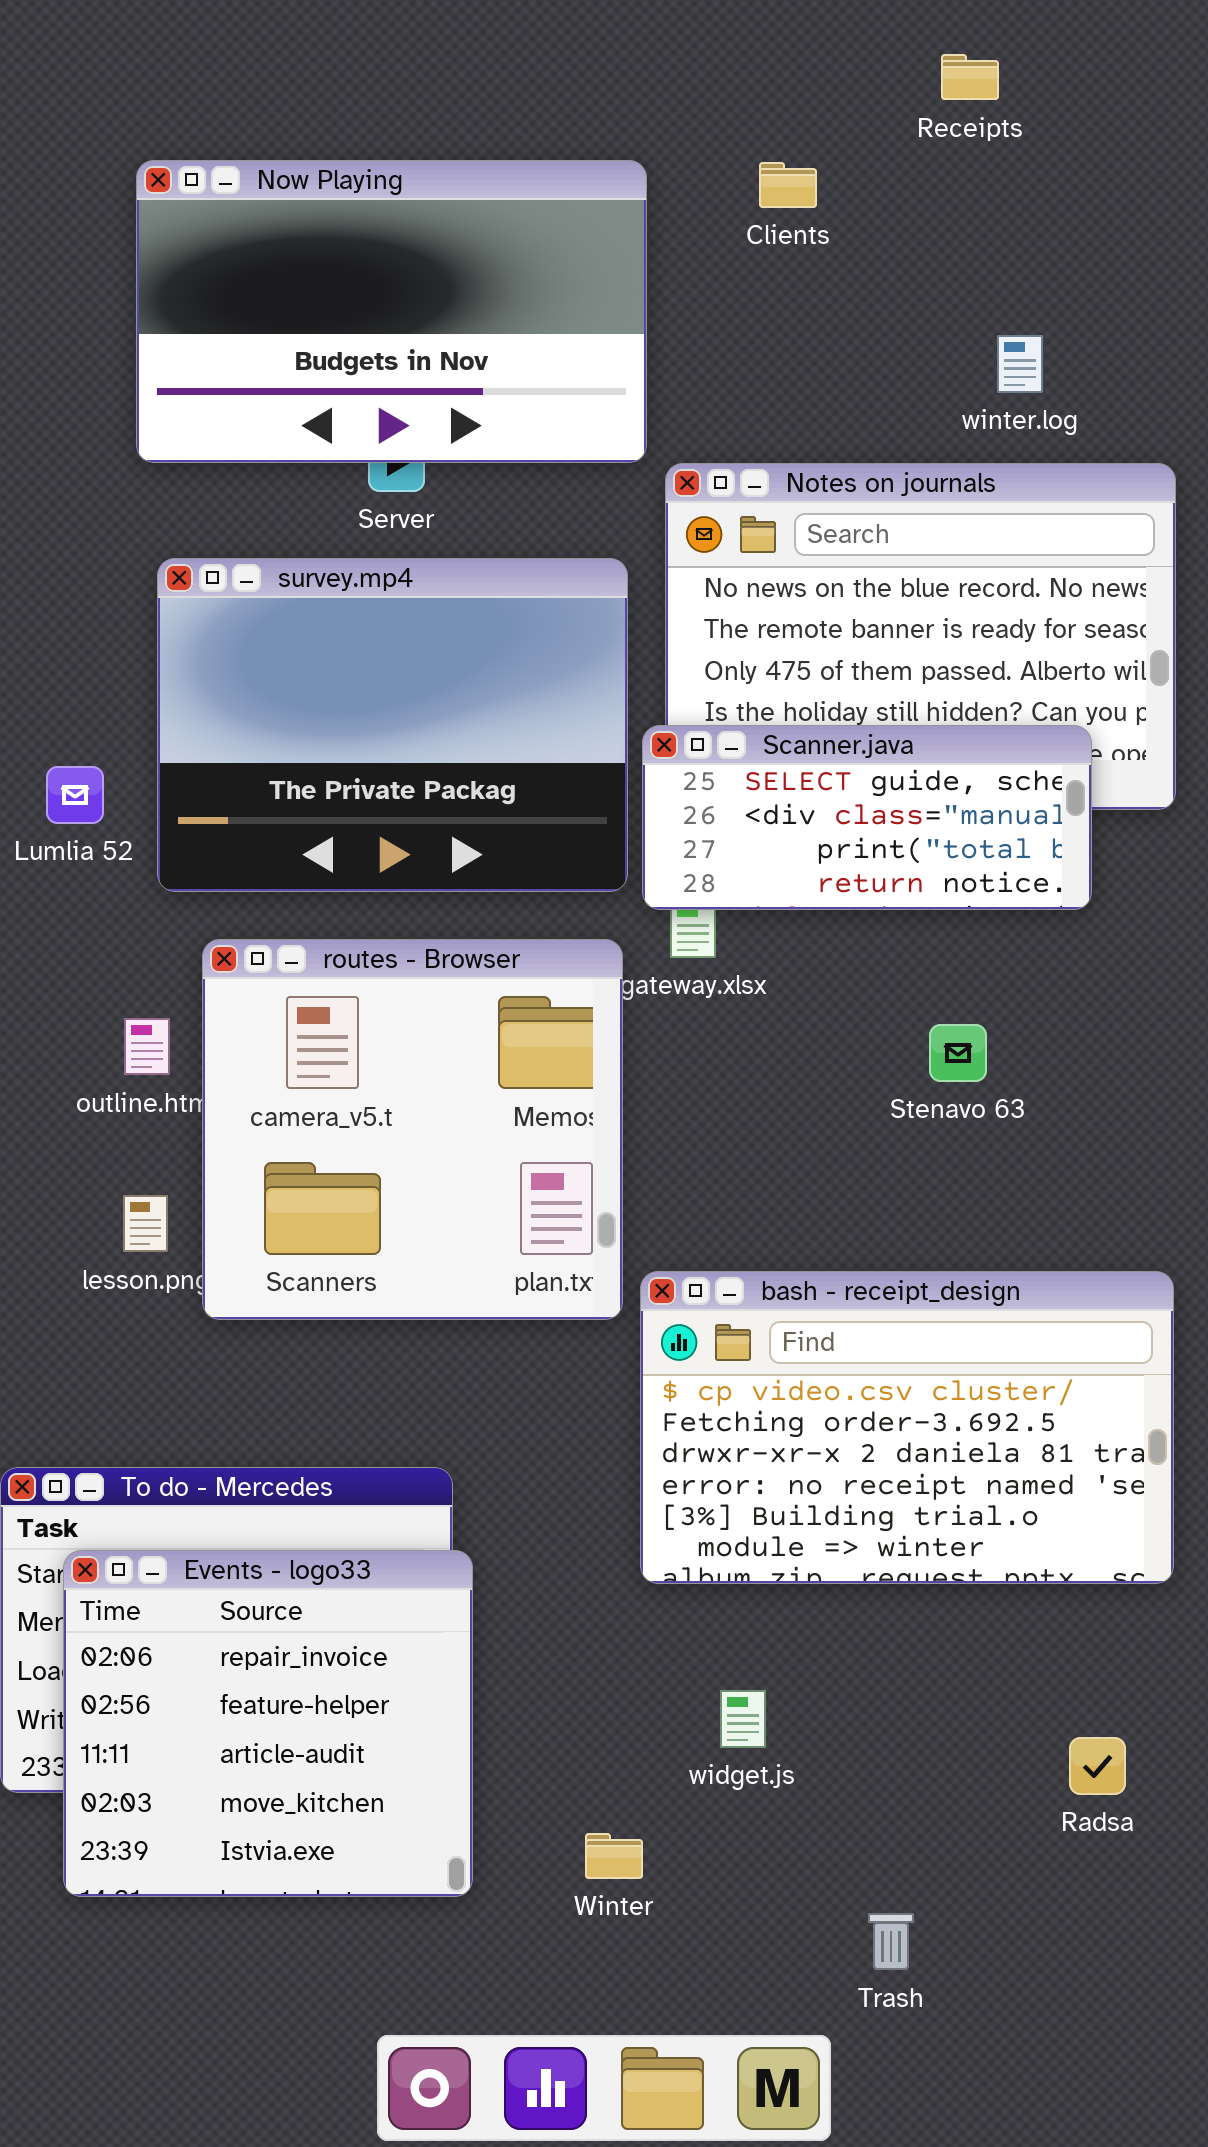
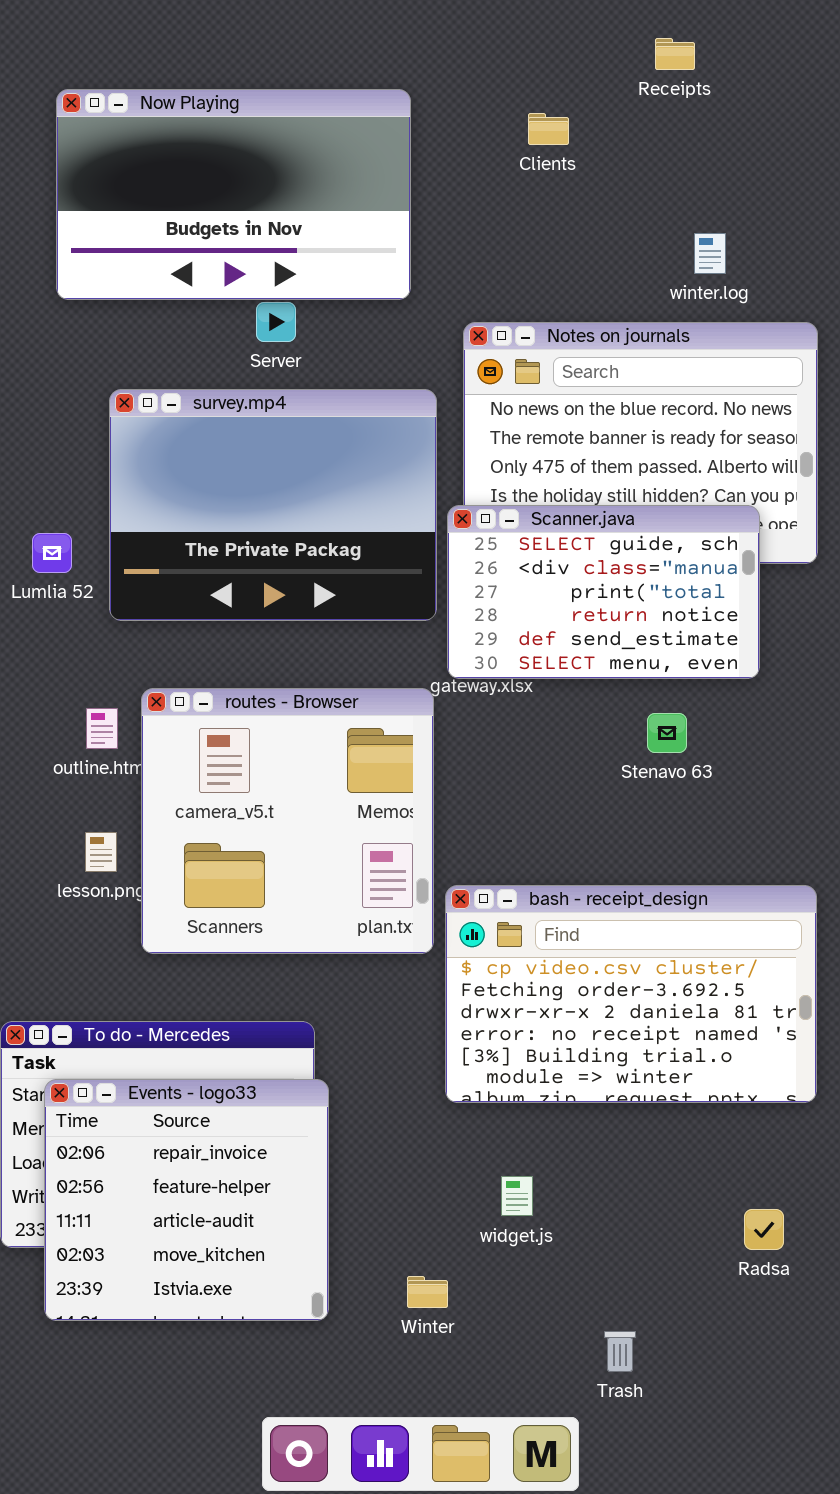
Now Playing: [136,160,647,463] -> [56,89,411,300], moved
Scanner.java: [642,725,1092,910] -> [447,505,760,679], resized
routes - Browser: [202,939,623,1320] -> [141,688,434,954], moved

